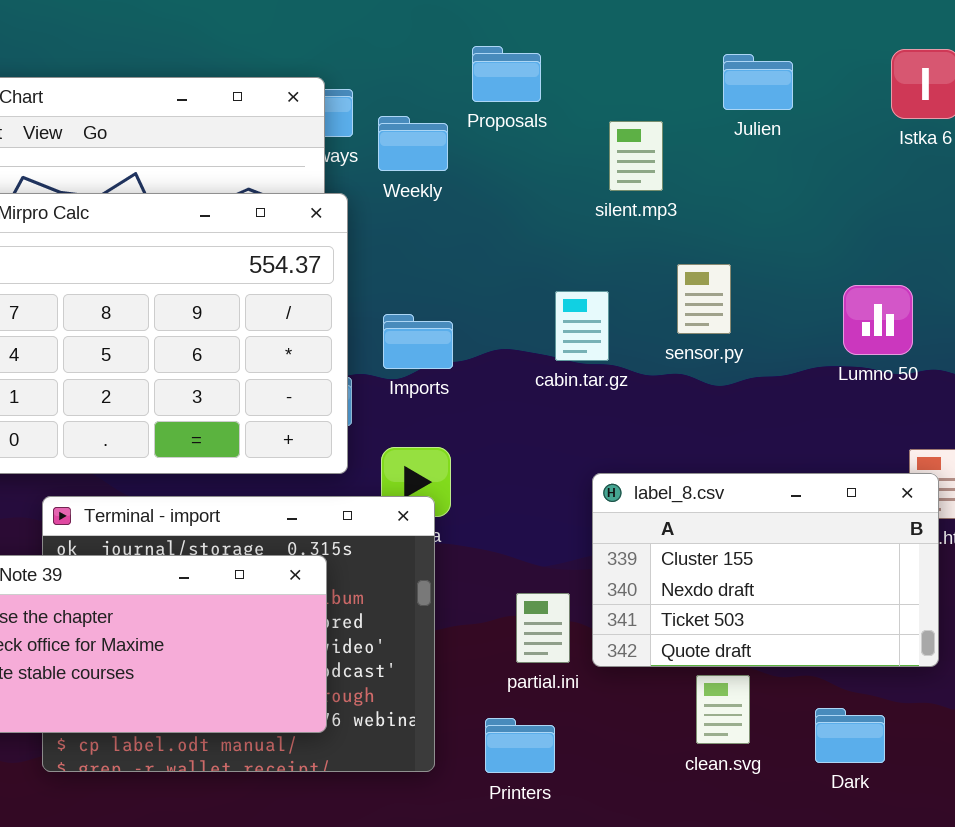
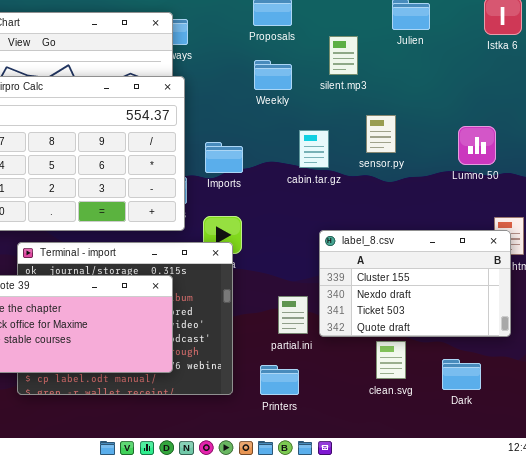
Weekly: [378,116,448,171] -> [254,60,292,90], moved

